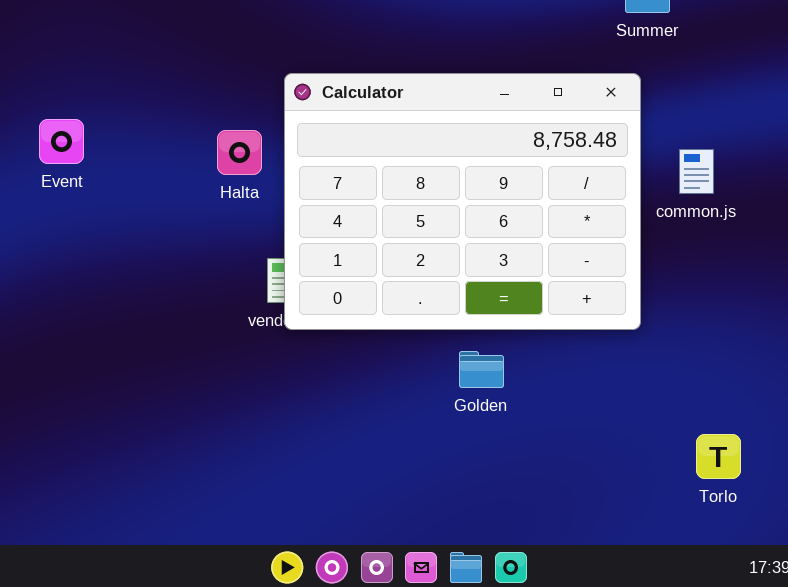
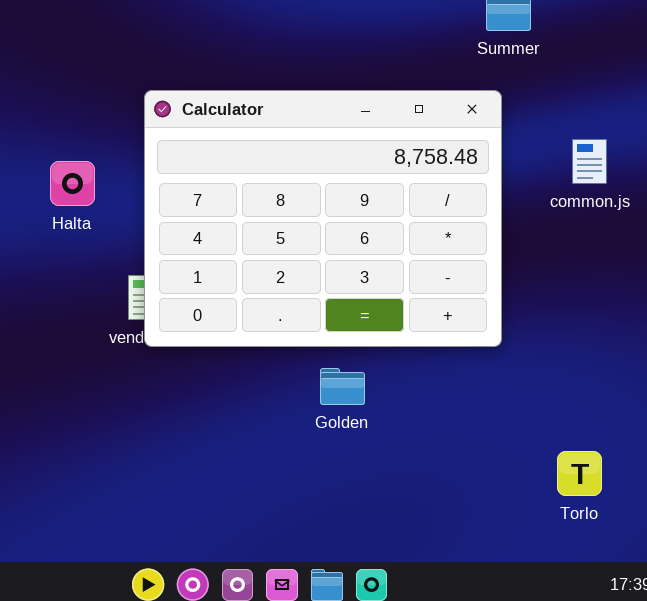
Halta: [217,130,262,175] -> [50,161,95,206], moved
common.js: [679,149,714,194] -> [572,139,607,184], moved

